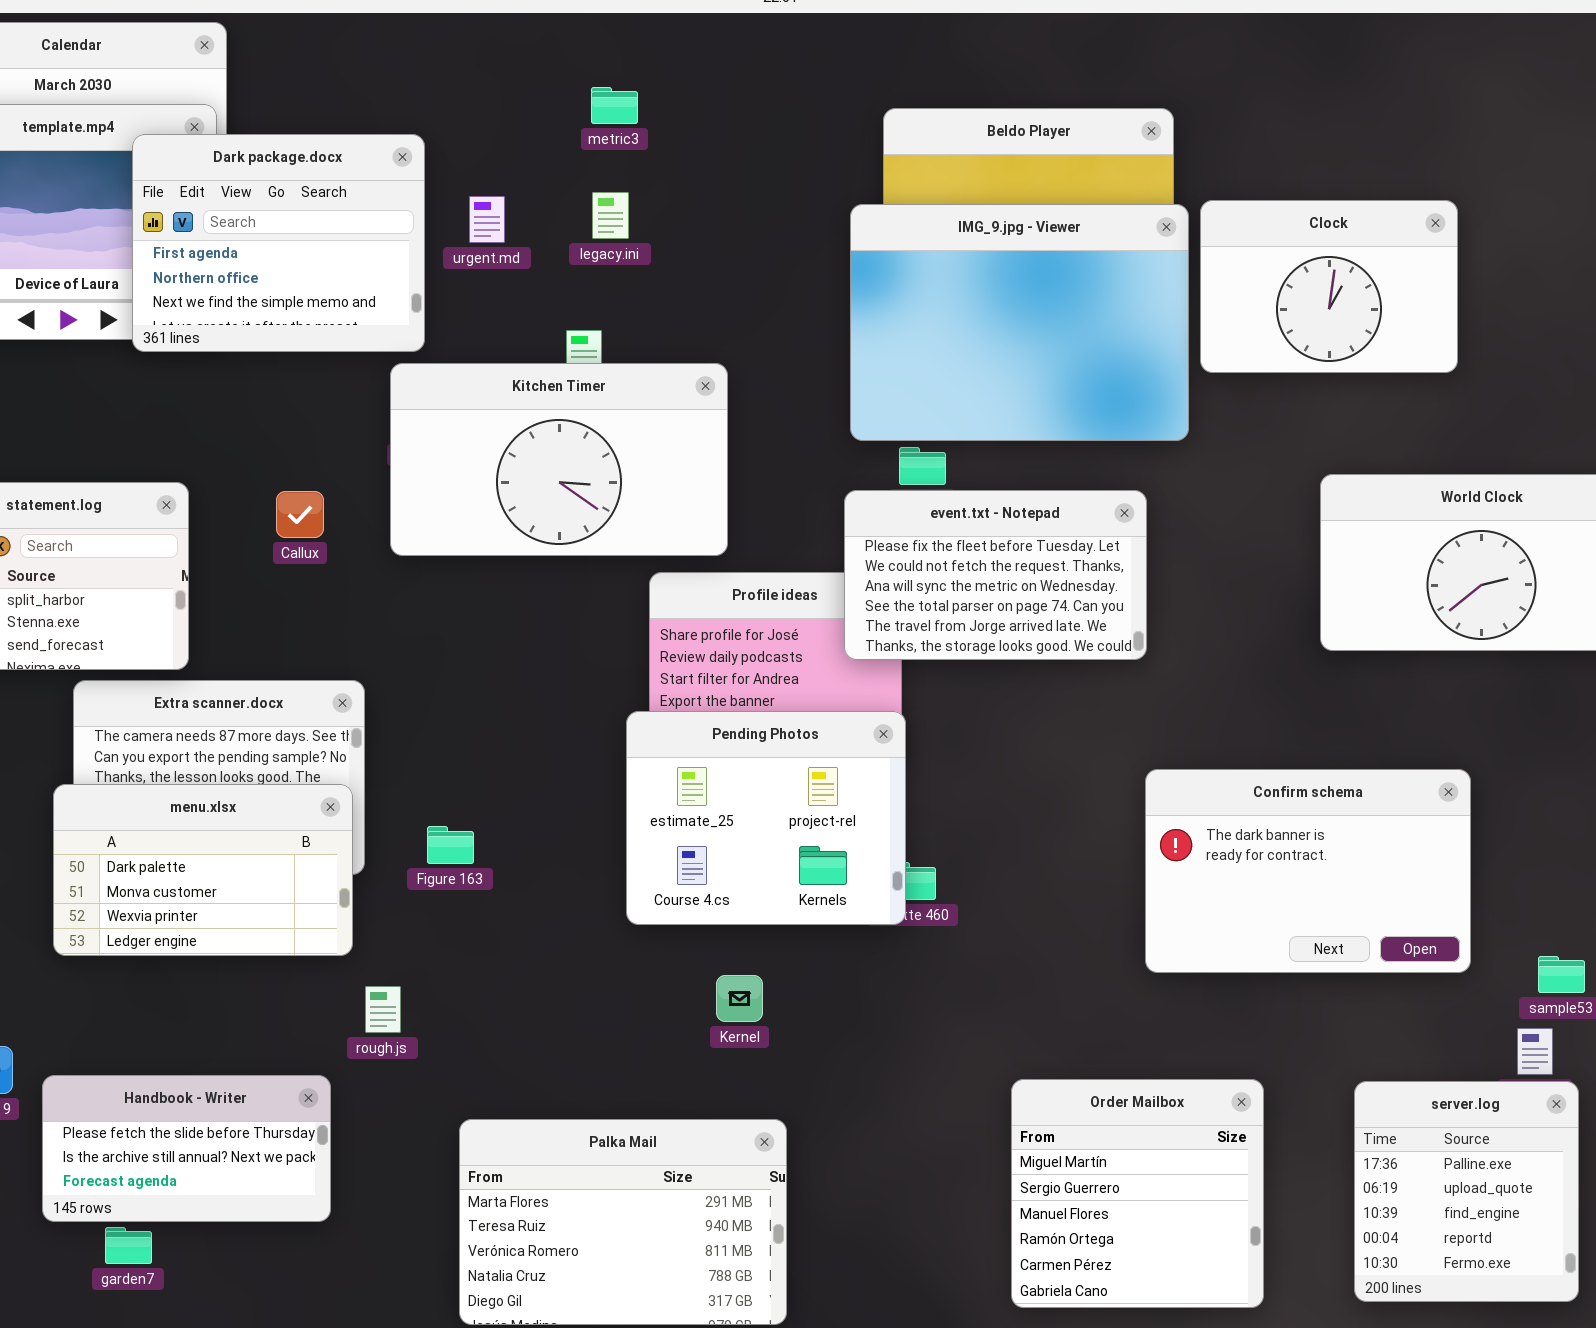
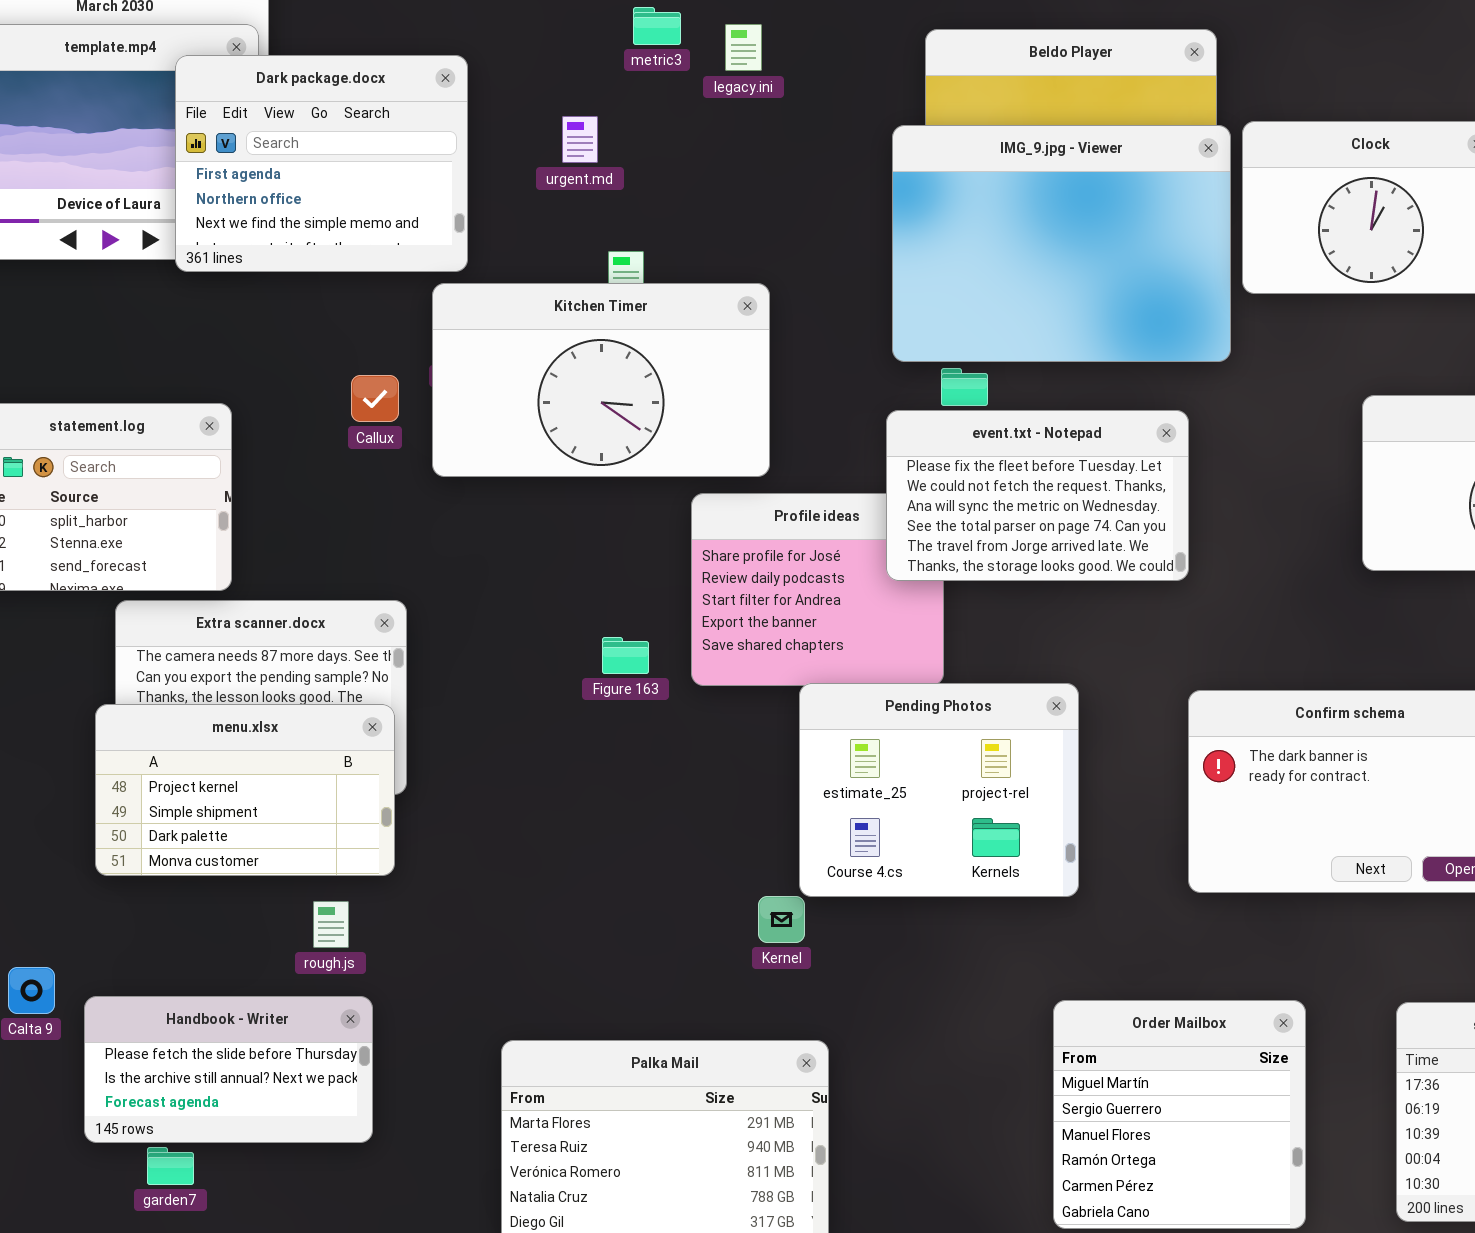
legacy.ini: [592,192,629,239] -> [725,24,762,71], moved
urgent.md: [469,196,505,243] -> [562,116,598,163], moved
Callux: [276,491,324,538] -> [351,375,399,422], moved
Pending Photos: [626,711,906,925] -> [799,683,1079,897], moved
menu.xlsx: [53,784,353,956] -> [95,704,395,876], scrolled up 2 rows
Figure 163: [427,826,474,864] -> [602,637,649,674], moved
rough.js: [365,986,401,1033] -> [313,901,349,948], moved

